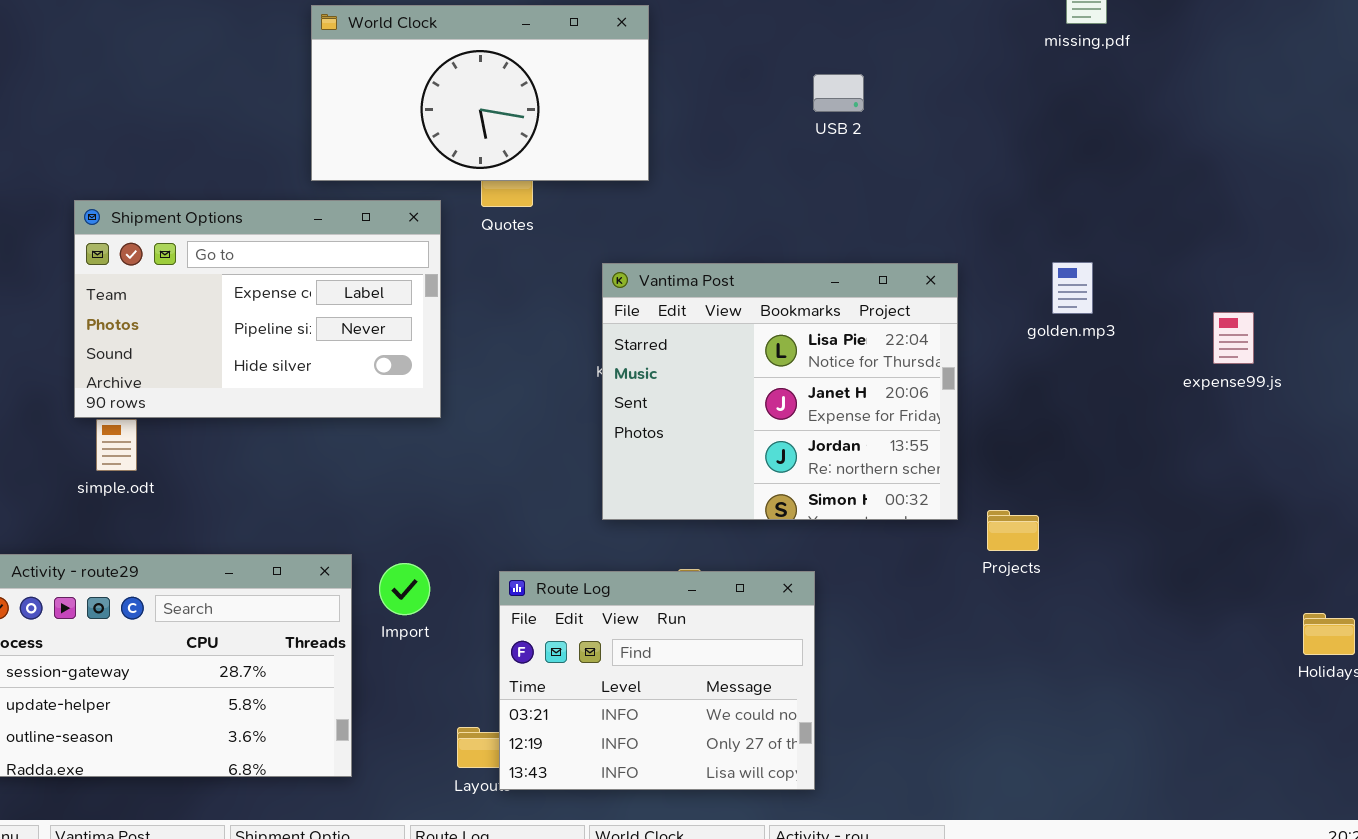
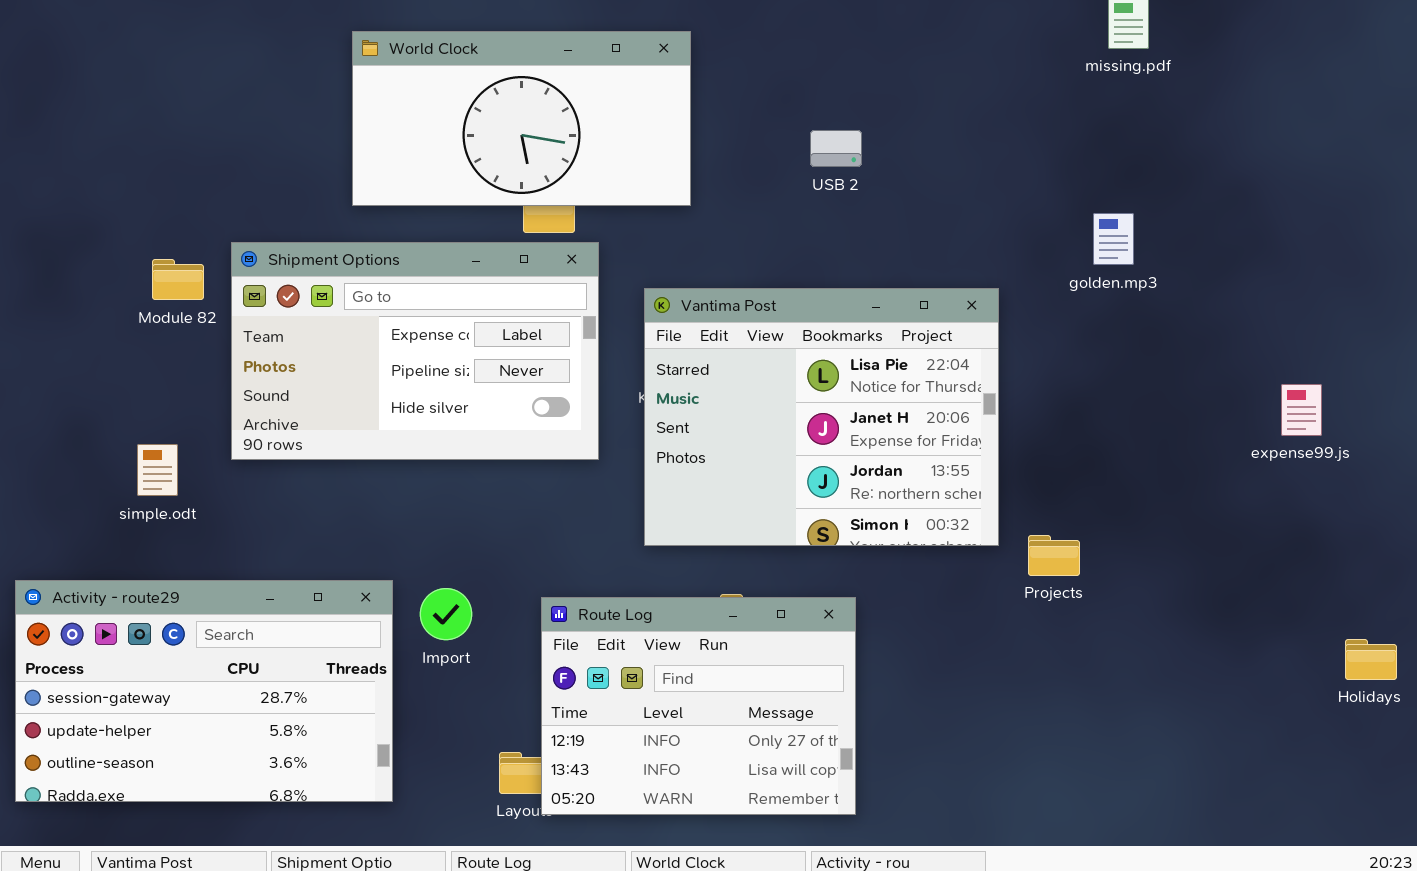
USB 2: [813,74,864,112] -> [810,130,862,167], moved
Shipment Options: [74,200,441,418] -> [231,242,599,460], moved
golden.mp3: [1052,262,1093,314] -> [1093,213,1134,265], moved
expense99.js: [1213,312,1254,364] -> [1281,384,1322,436], moved
Route Log: [499,571,815,790] -> [541,597,856,815], scrolled down 1 row

